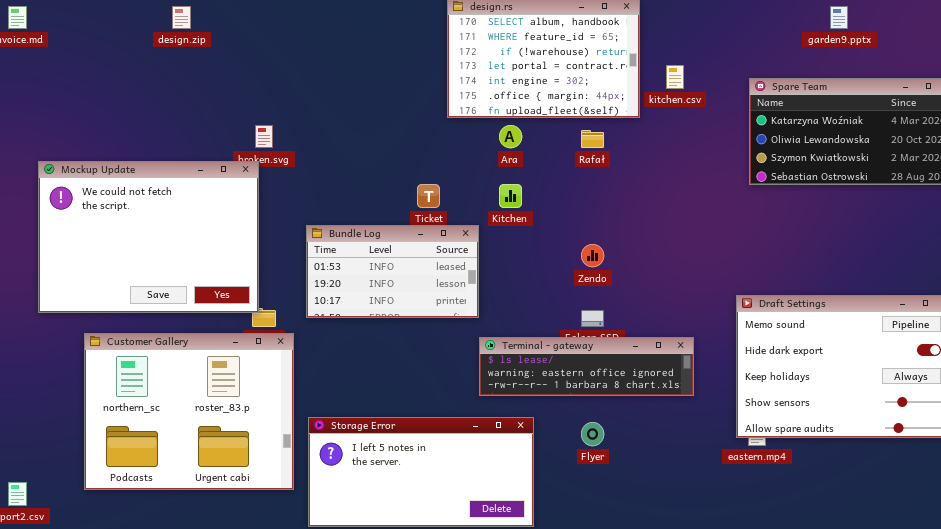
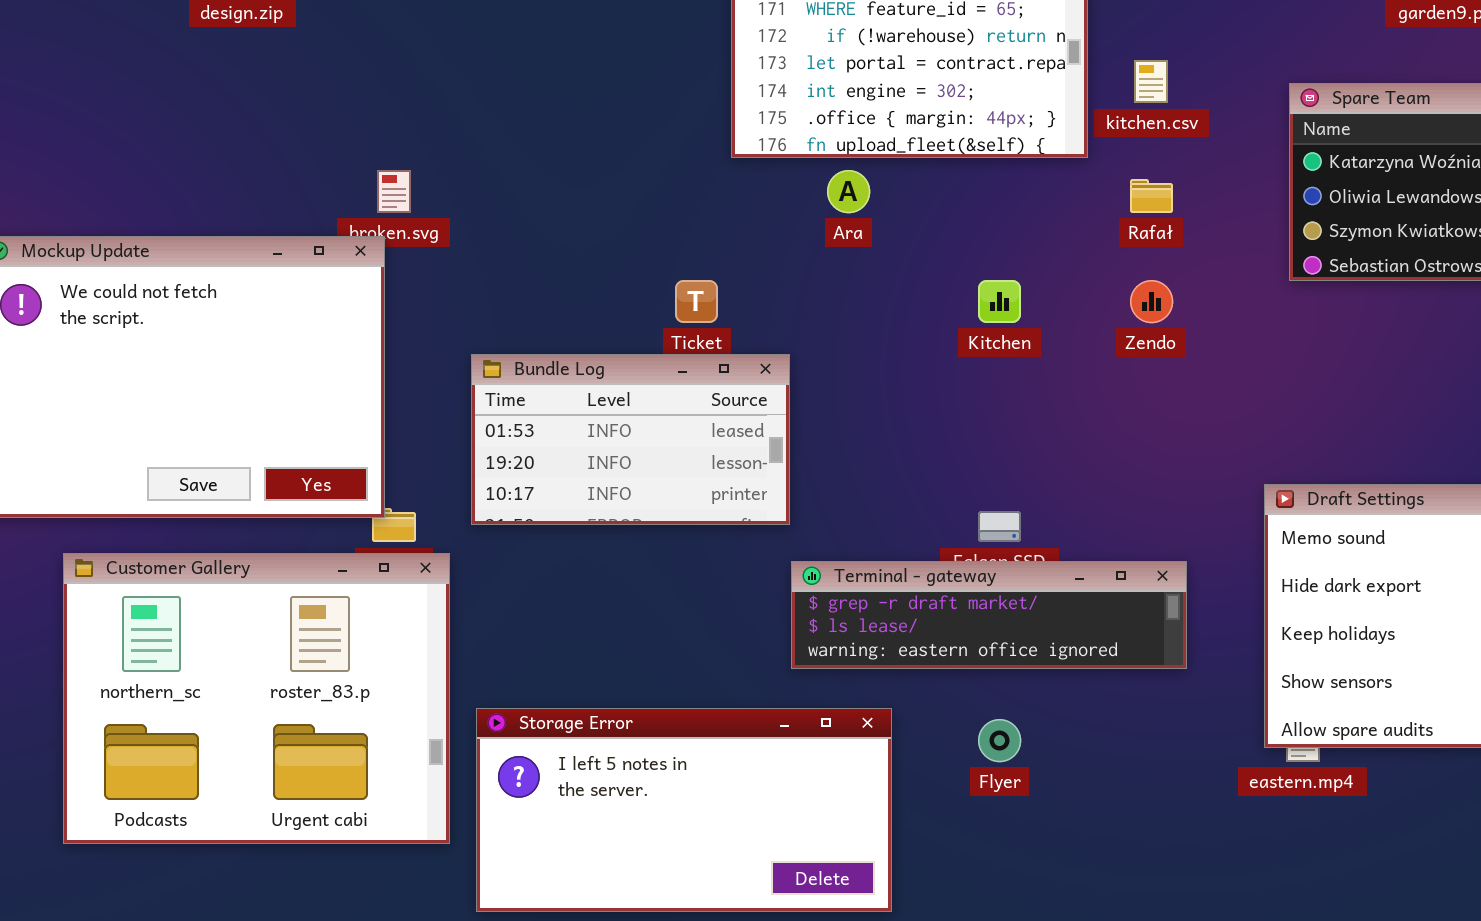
Rafał: [581,130,604,148] -> [1130,179,1173,213], moved
Kitchen: [499,184,522,208] -> [978,280,1021,323], moved
Zendo: [581,244,604,267] -> [1130,280,1173,323], moved
Terminal - gateway: [479,337,694,396] -> [791,561,1187,669], scrolled up 1 row

